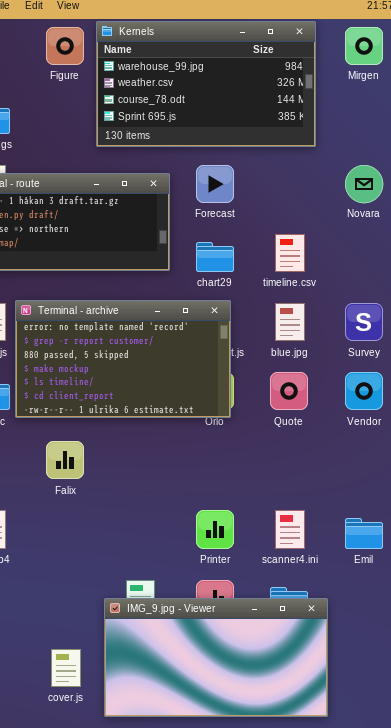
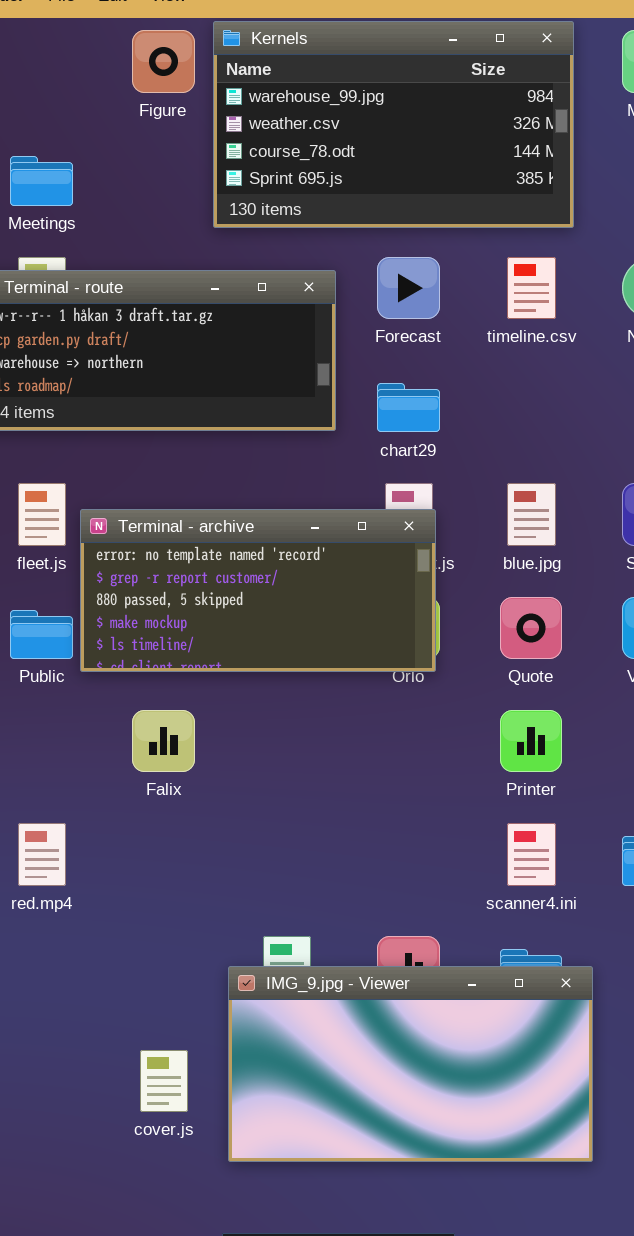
timeline.csv: [275,234,305,272] -> [507,257,556,319], moved
Terminal - archive: [15,300,231,418] -> [80,509,436,672], resized
Printer: [196,510,234,549] -> [500,710,562,772], moved

